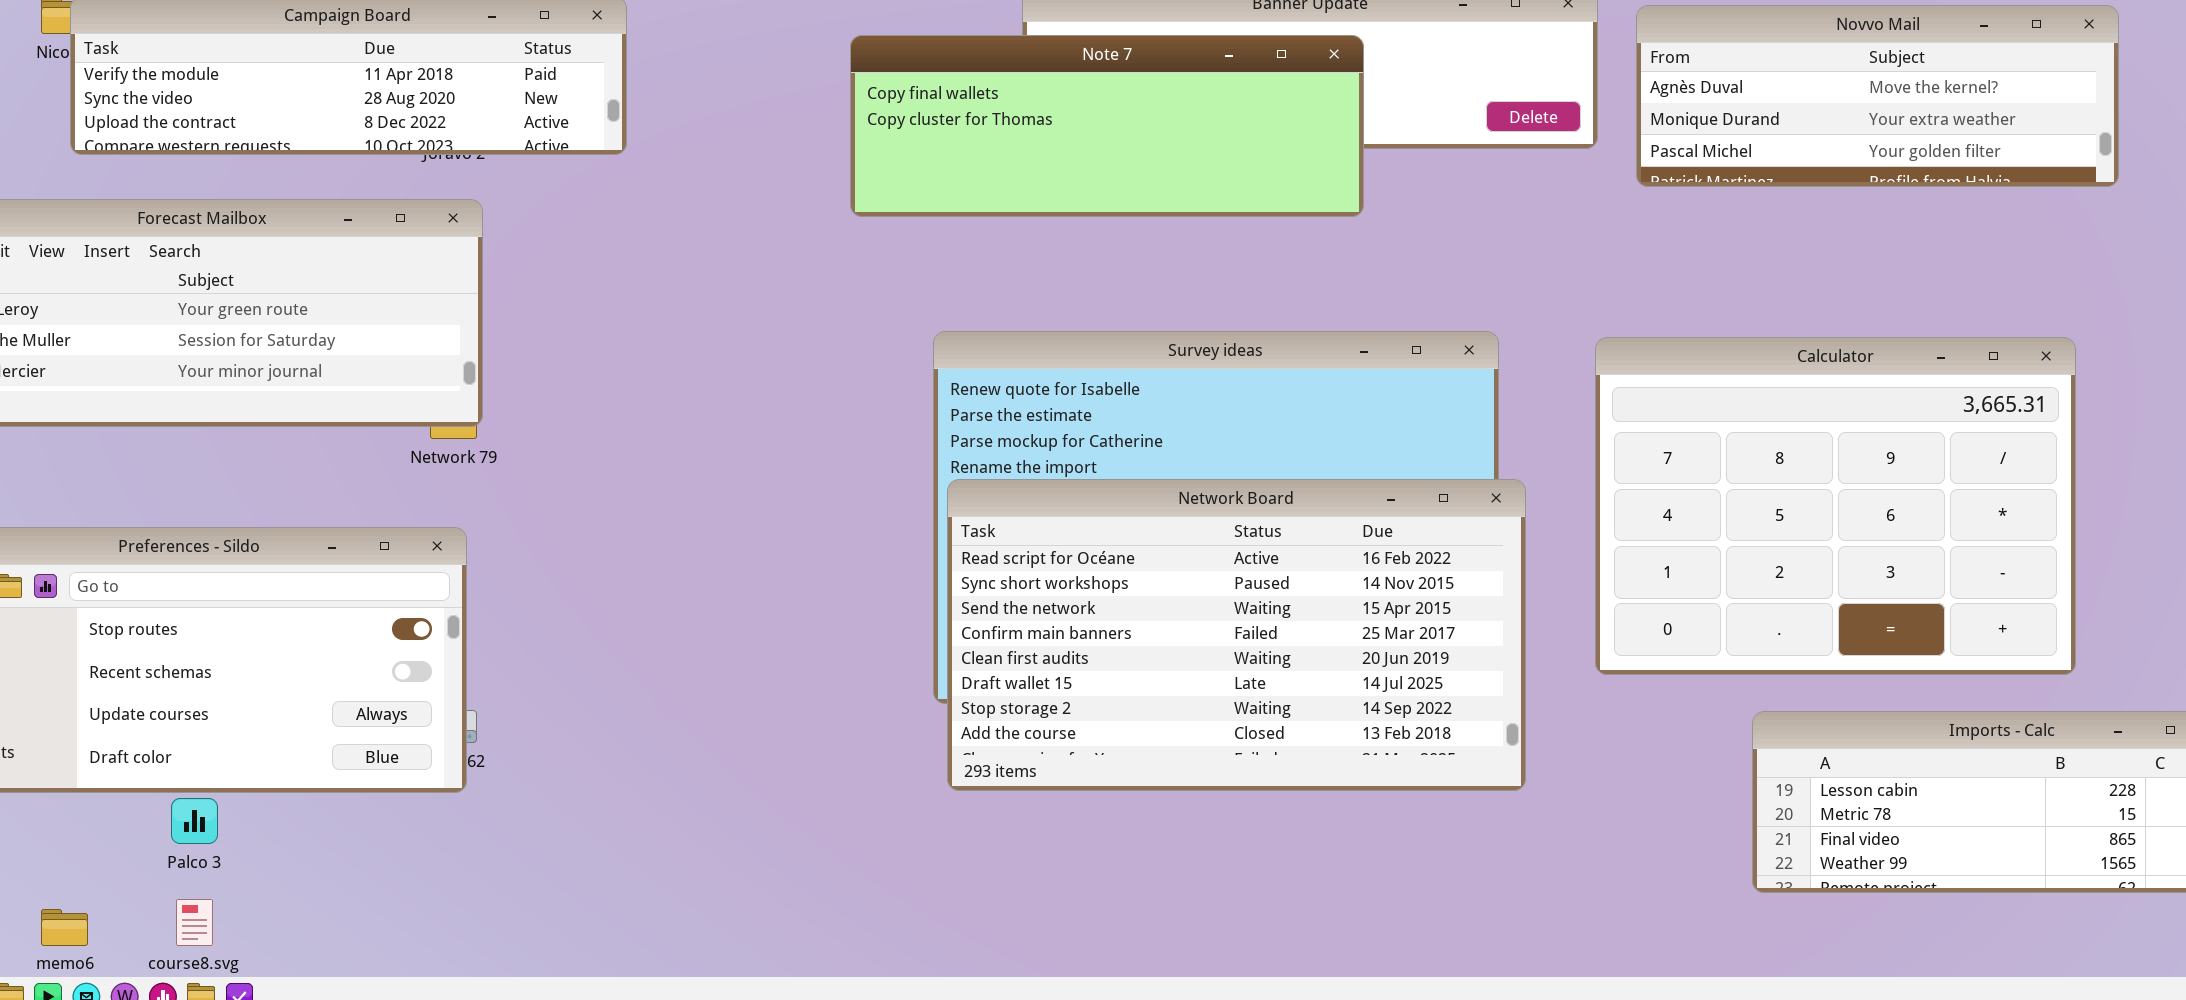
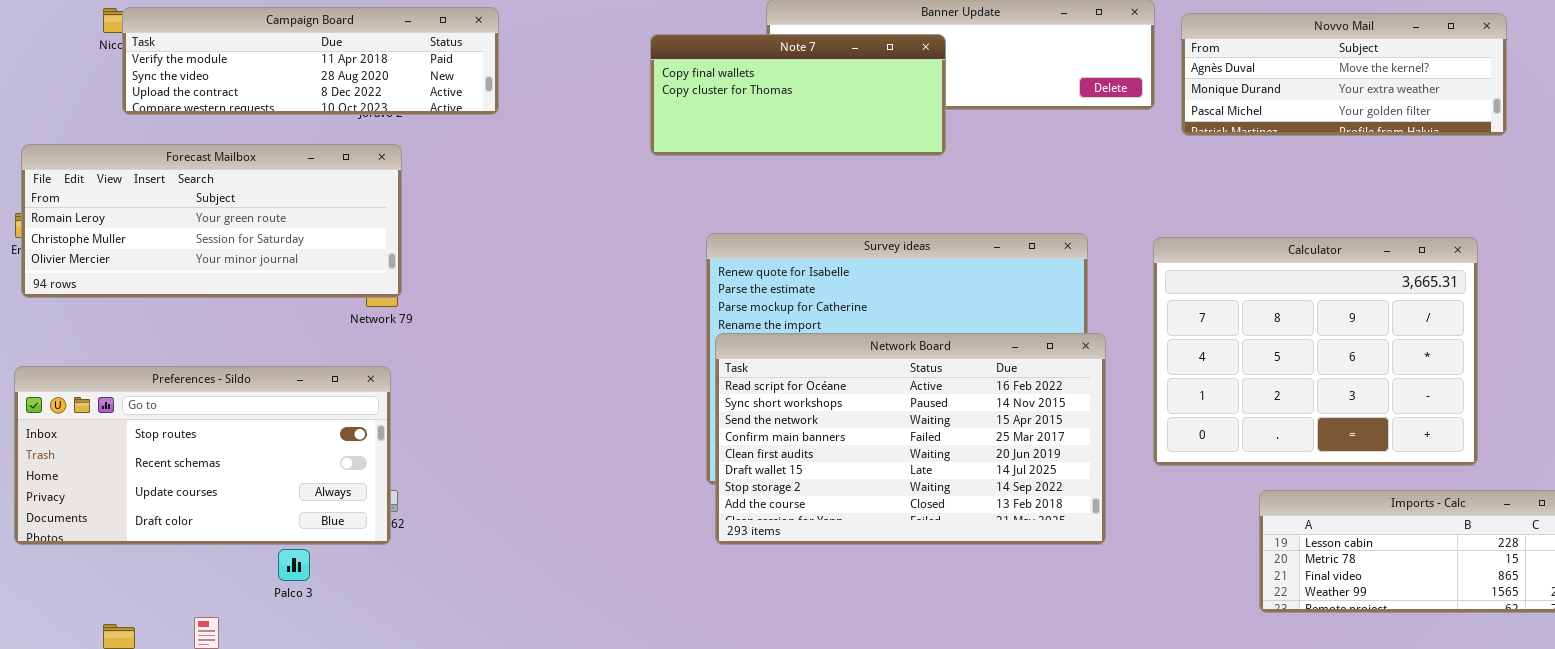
Note 7: [850,35,1364,217] -> [650,34,946,156], resized
Palco 3: [171,798,218,844] -> [278,549,310,581], moved

